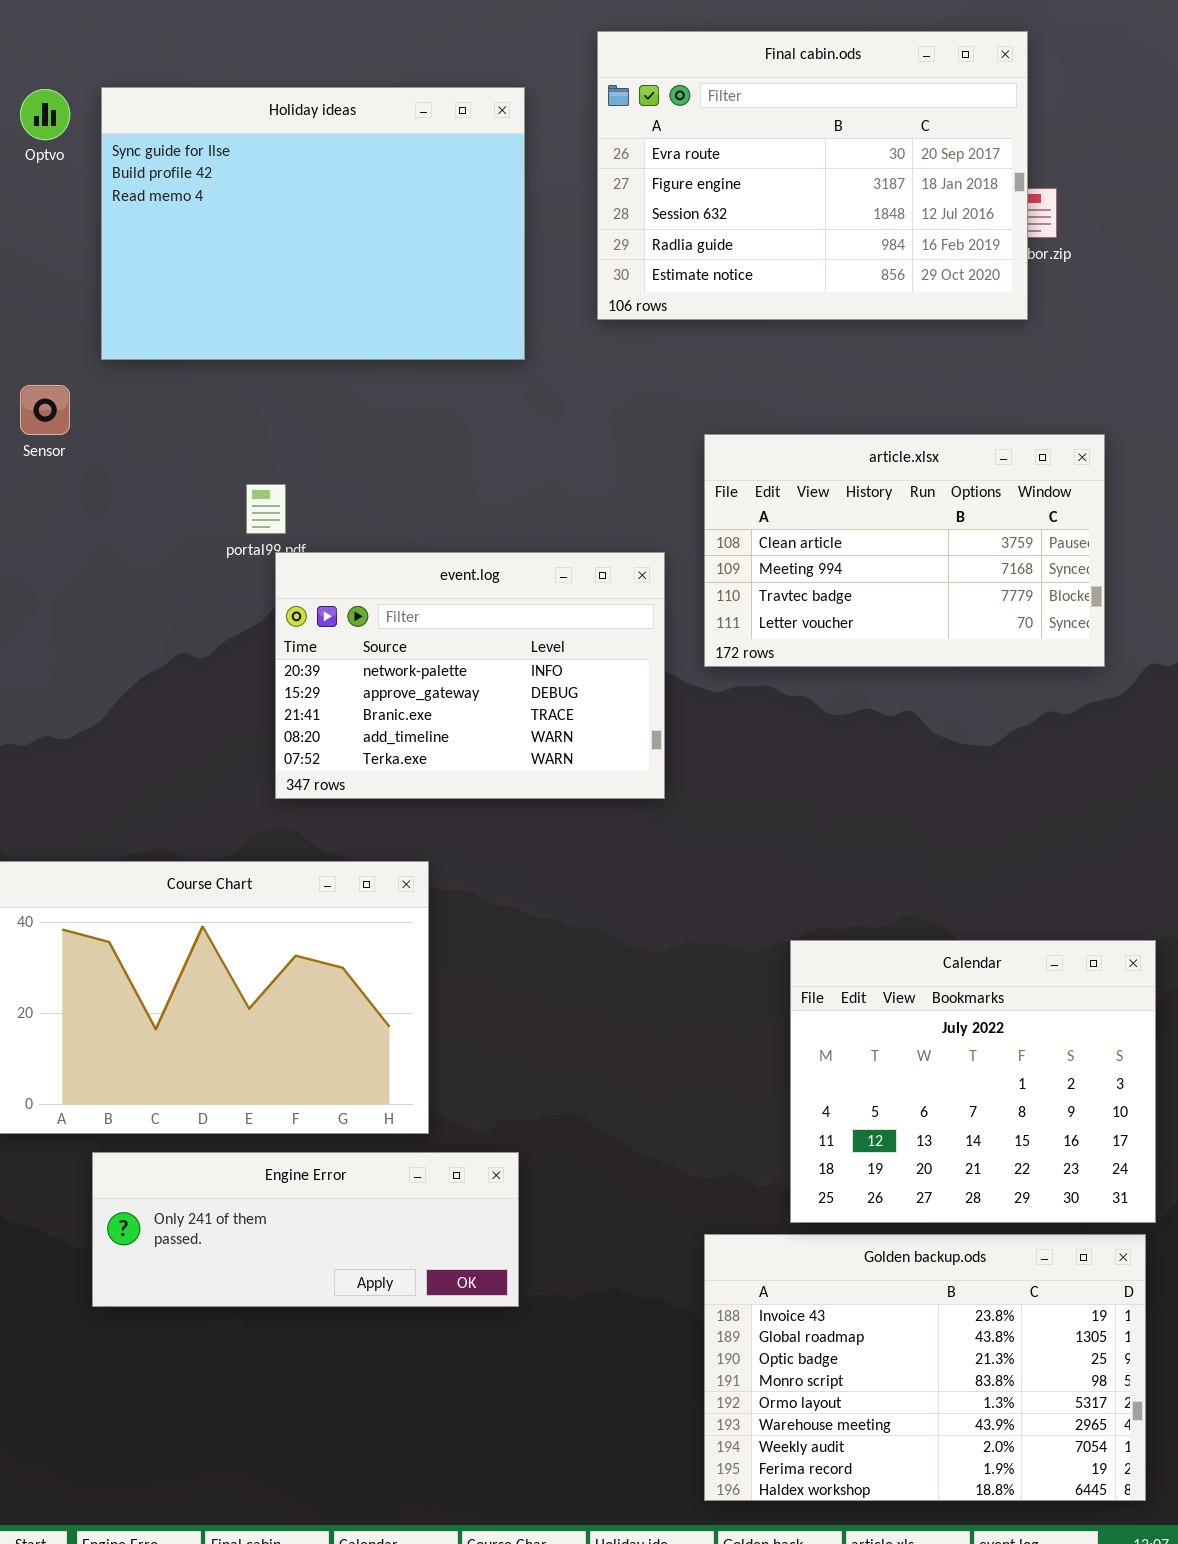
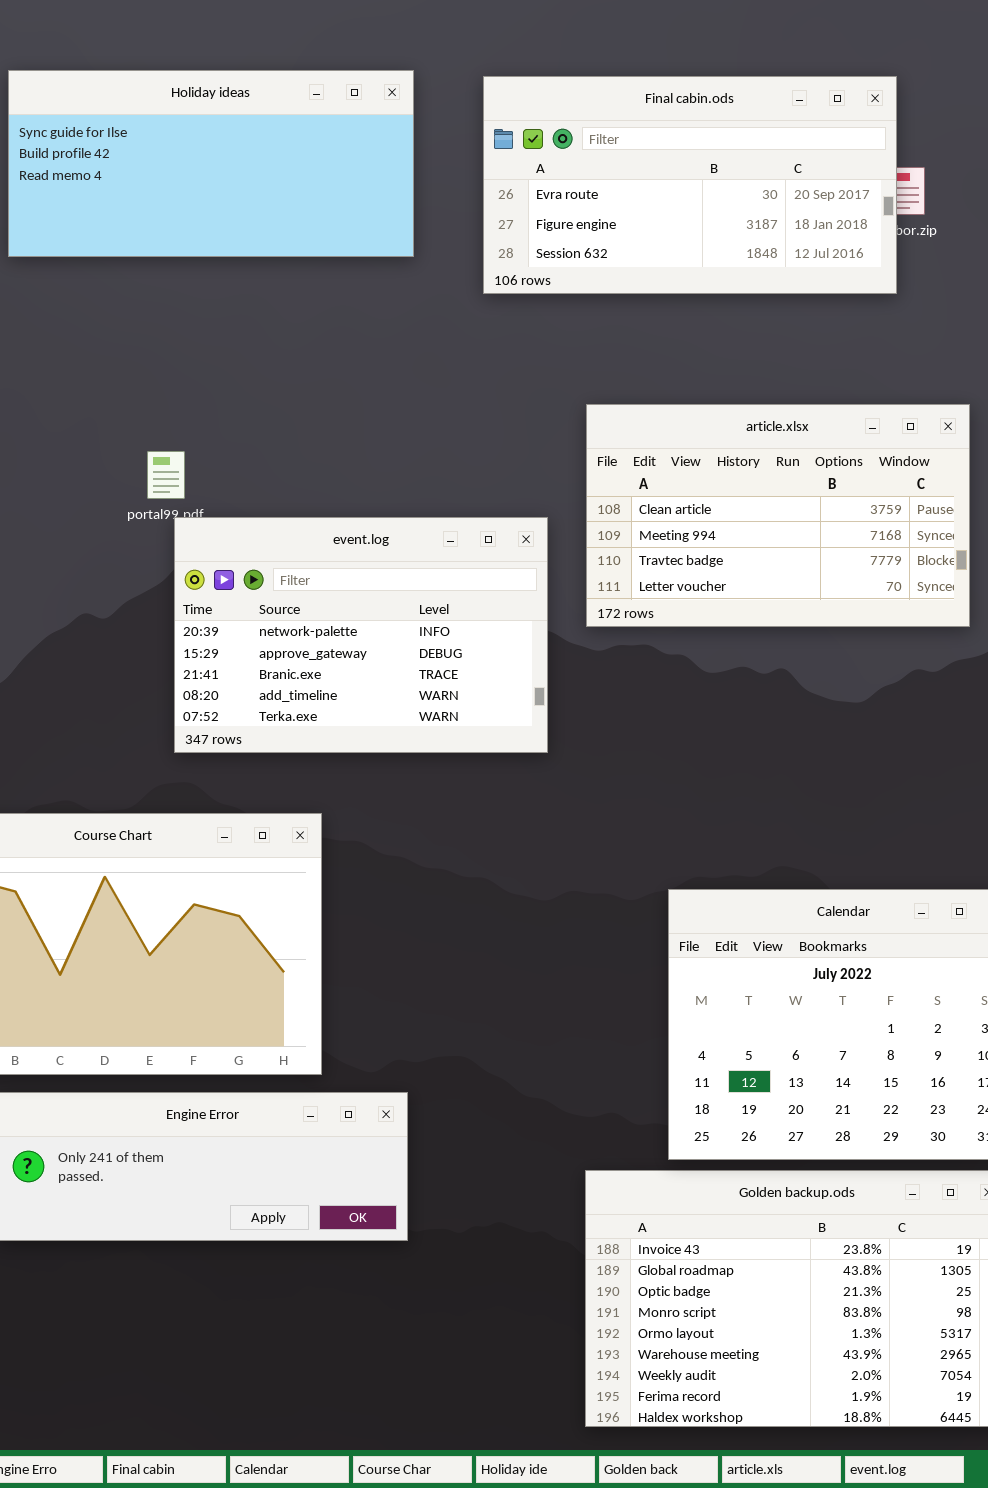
Final cabin.ods: [597,31,1028,320] -> [483,76,897,294], resized
Holiday ideas: [101,87,525,360] -> [8,70,414,257], resized

